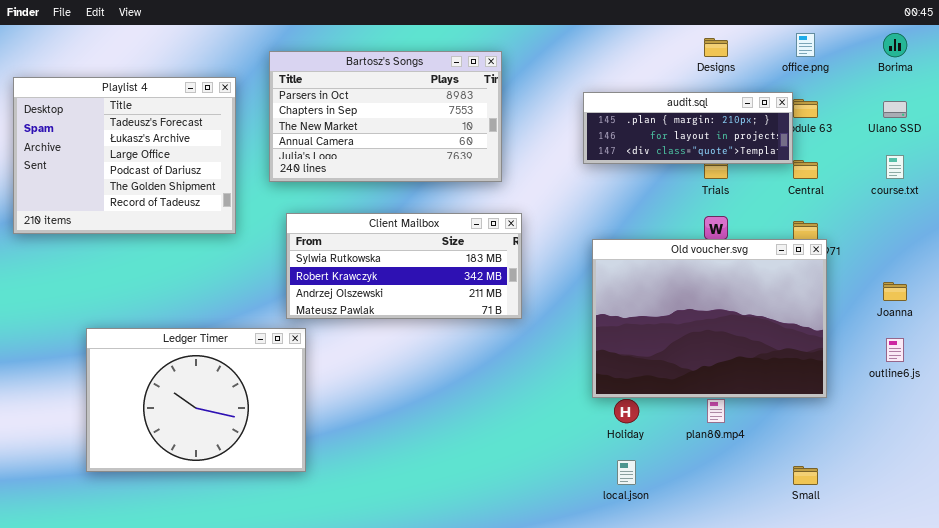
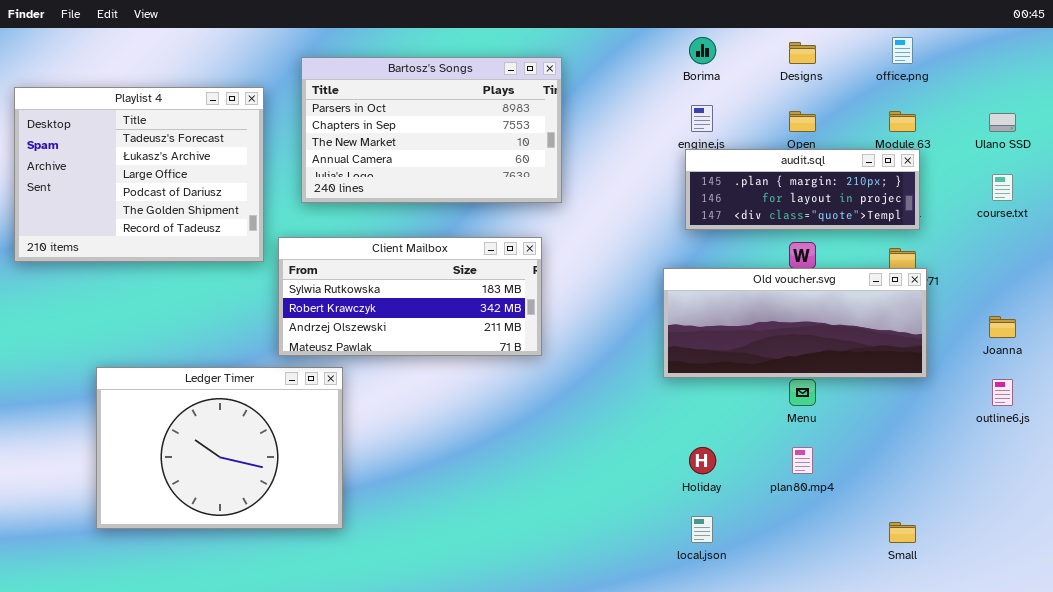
Borima: [883,33,907,57] -> [689,37,716,64], moved
audit.sql: [583,92,793,164] -> [685,149,920,230], moved
Client Mailbox: [286,213,522,319] -> [278,237,542,356], moved
Old voucher.svg: [592,239,827,398] -> [663,268,927,378], resized

